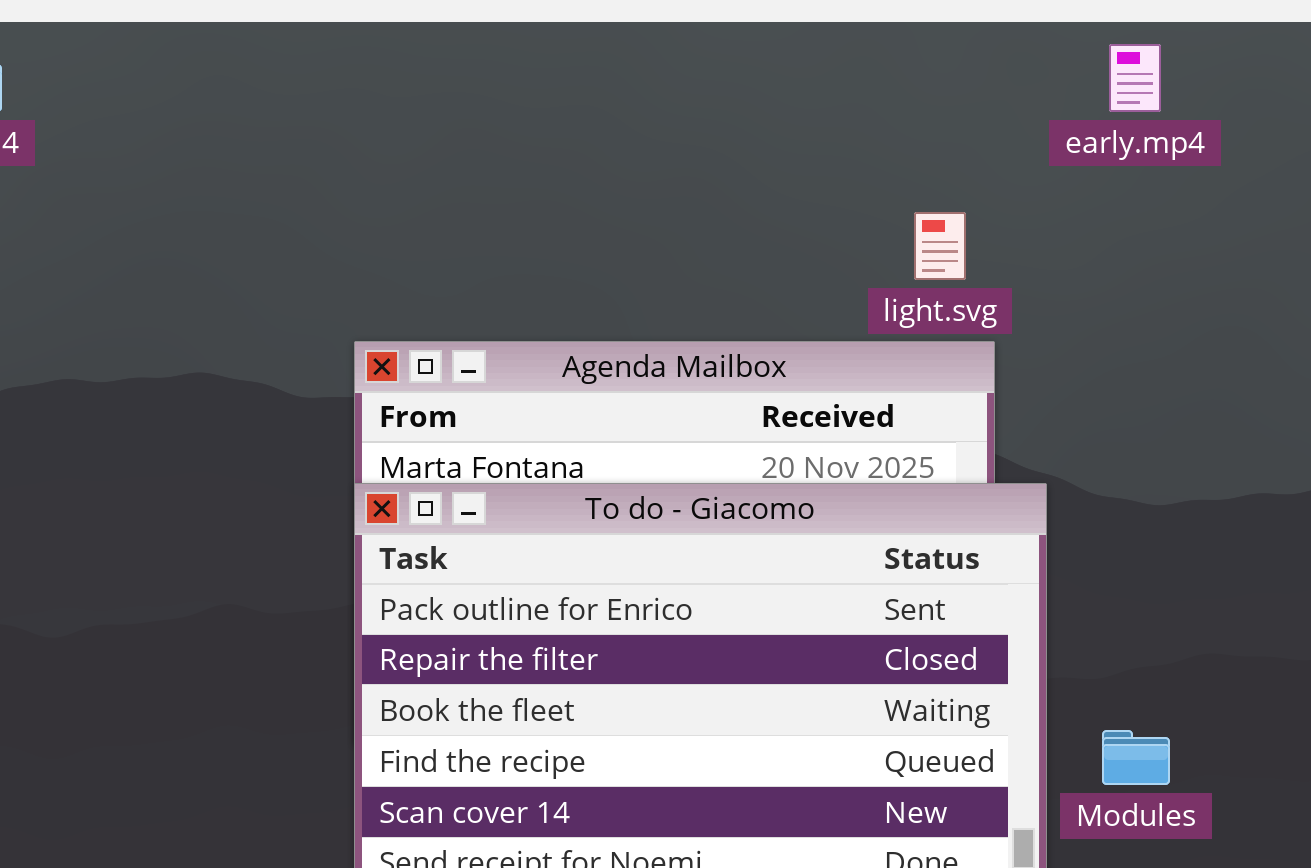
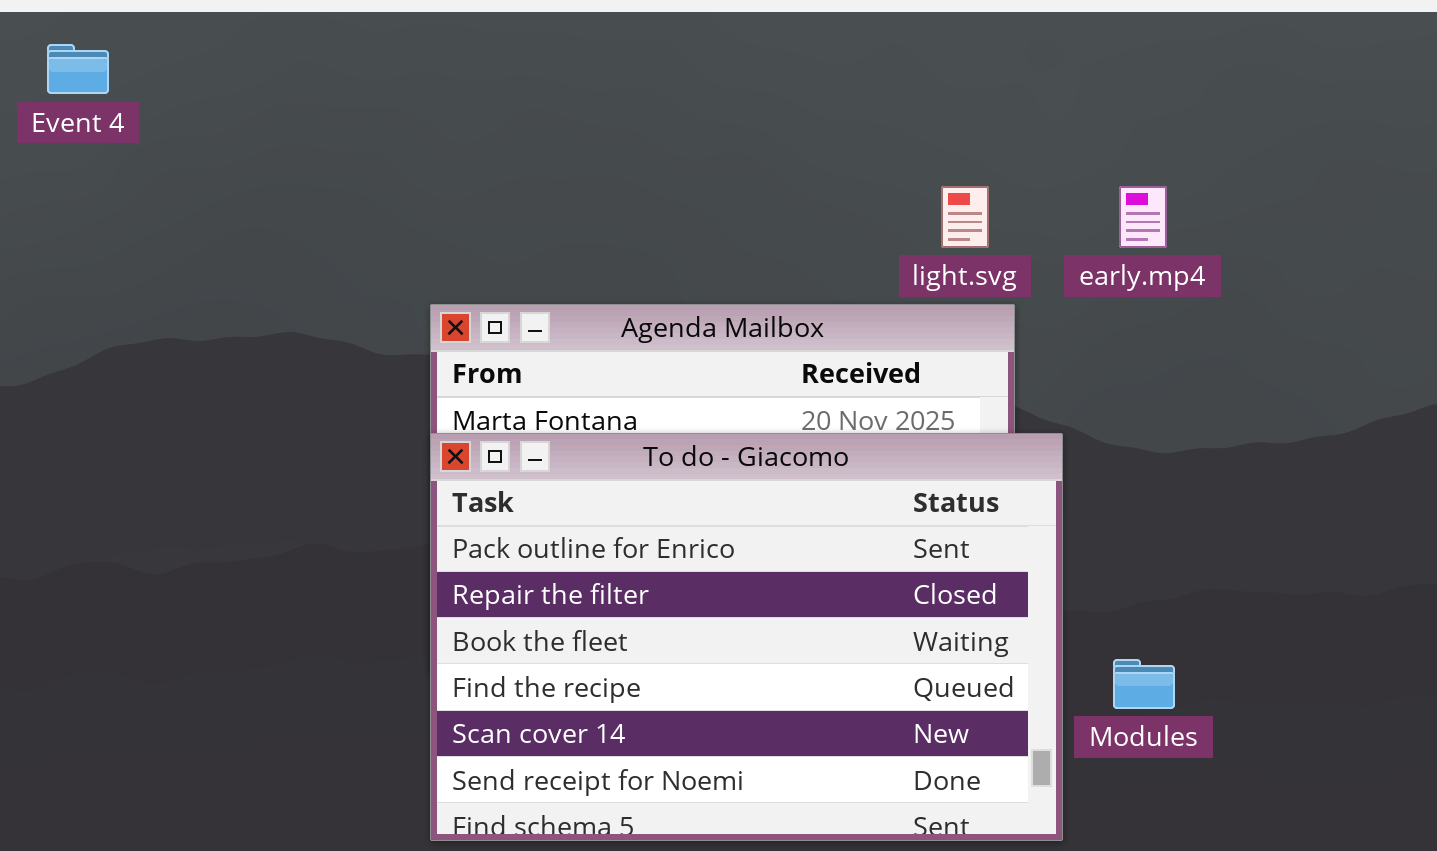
early.mp4: [1109,44,1161,112] -> [1119,186,1167,248], moved

